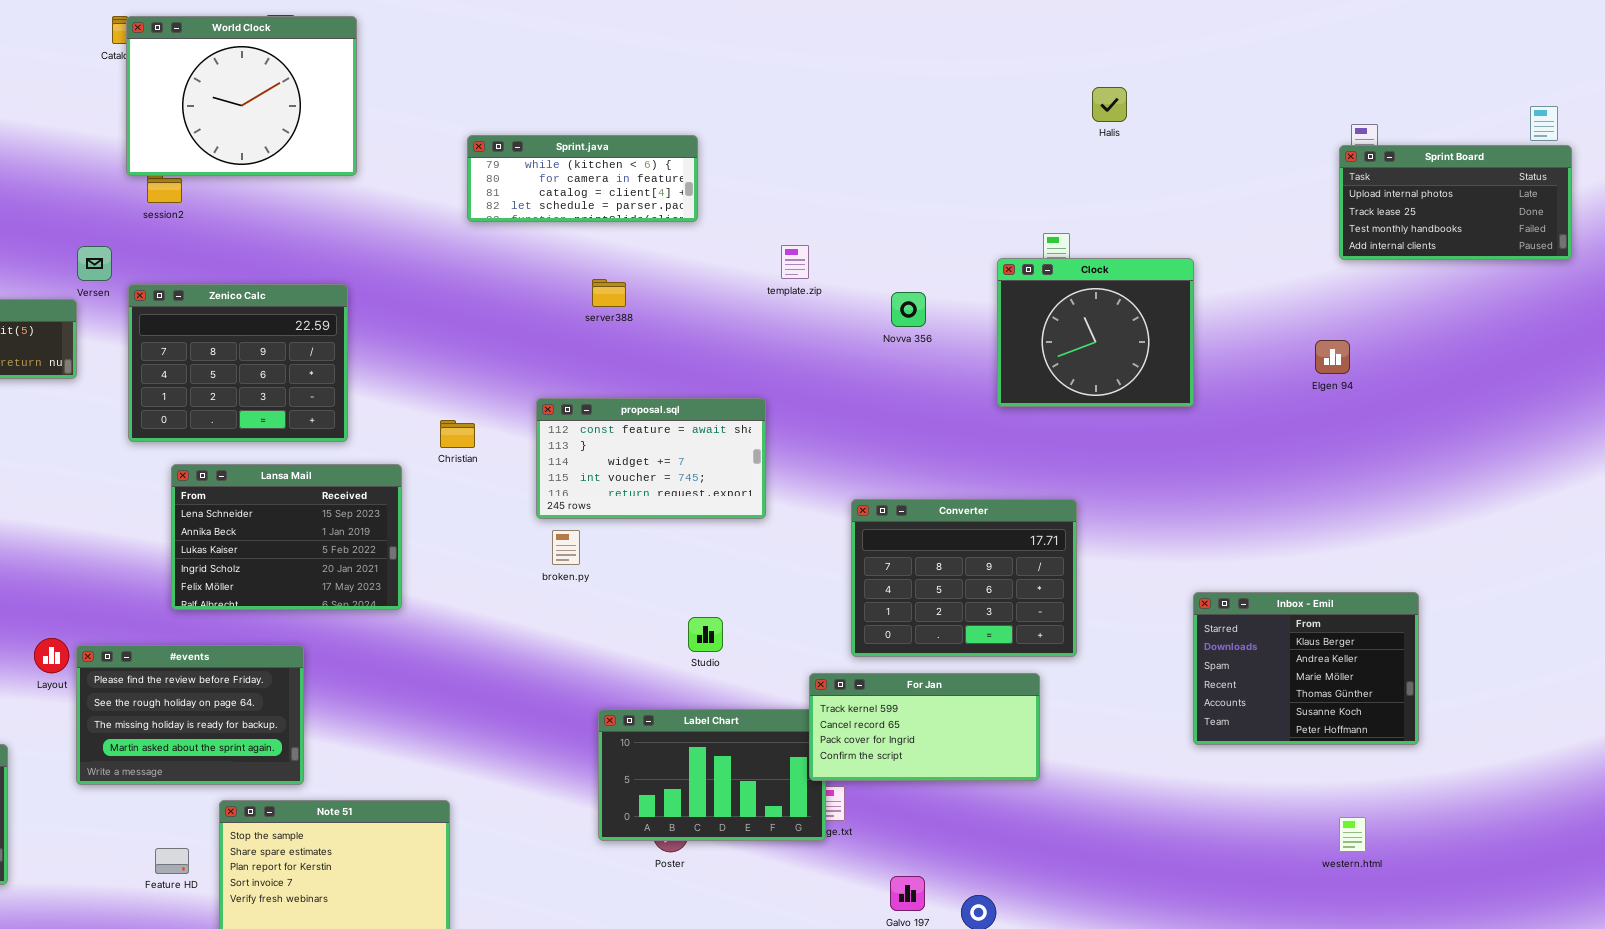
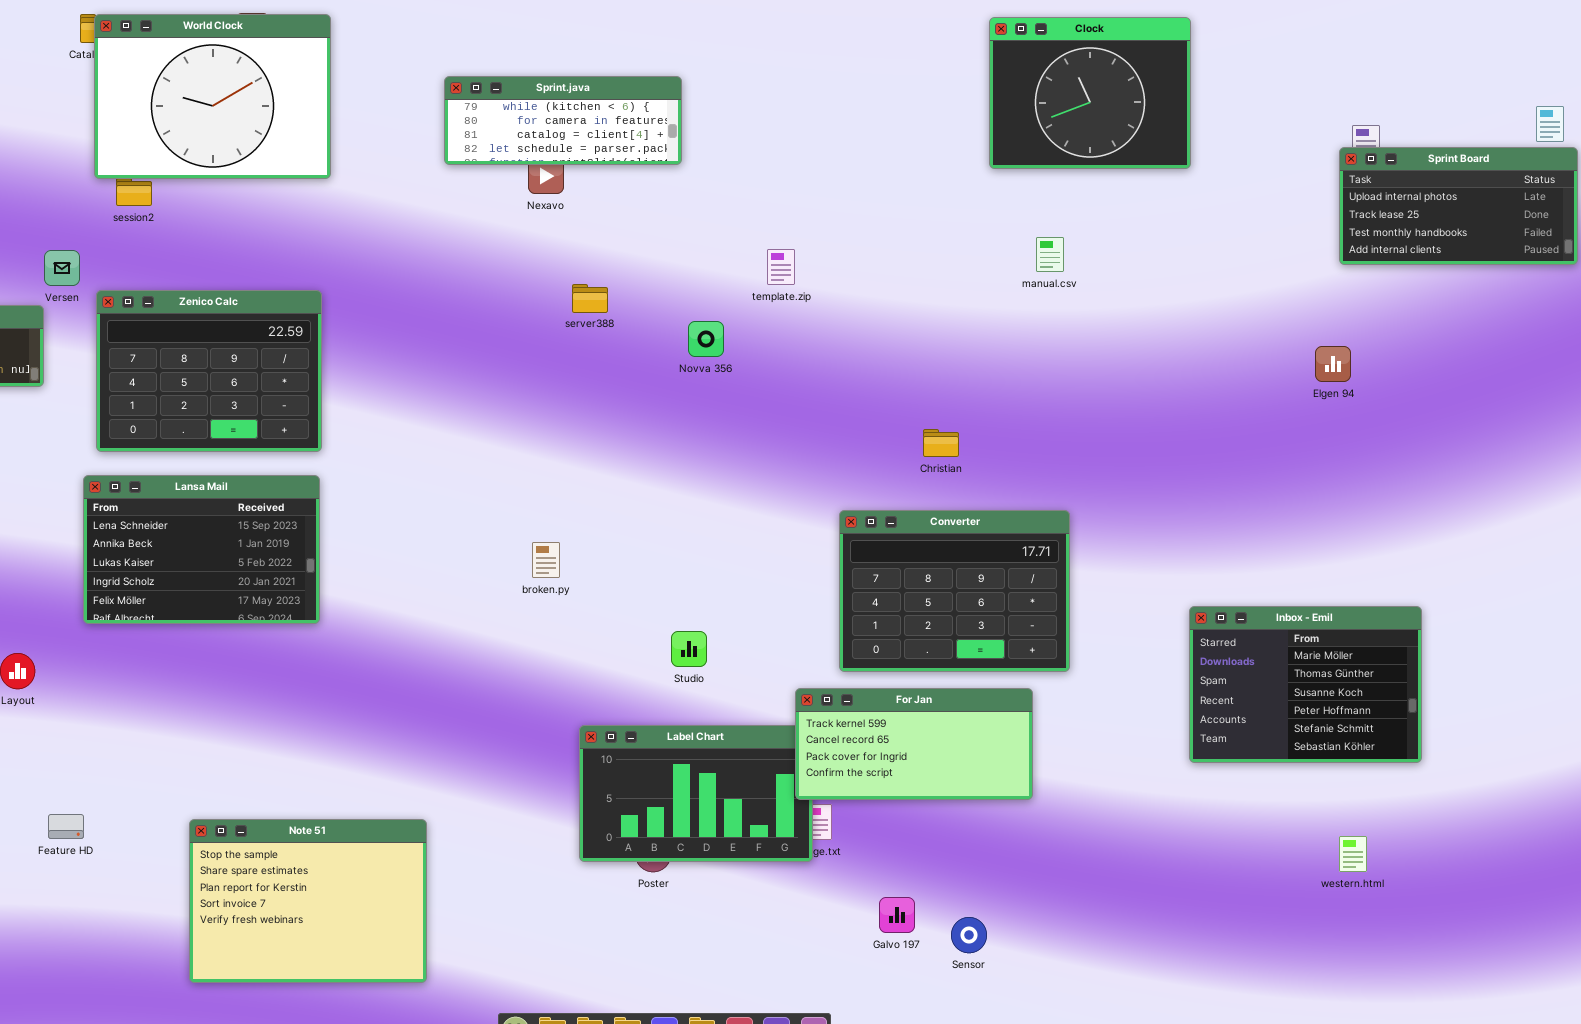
Sprint.java: [467,135,698,222] -> [444,76,682,165], moved
Clock: [997,258,1194,407] -> [989,17,1191,169], moved
Novva 356: [891,292,926,327] -> [688,321,724,357], moved
proposal.sql: [536,398,766,519] -> none, closed
Christian: [440,420,475,448] -> [923,429,959,457], moved
Lansa Mail: [171,464,402,610] -> [83,475,320,624], moved
Inbox - Emil: [1193,592,1419,745] -> [1189,606,1422,763], scrolled down 2 rows
#events: [76,645,304,785] -> none, closed
Feature HD: [155,848,189,874] -> [48,814,84,839], moved

